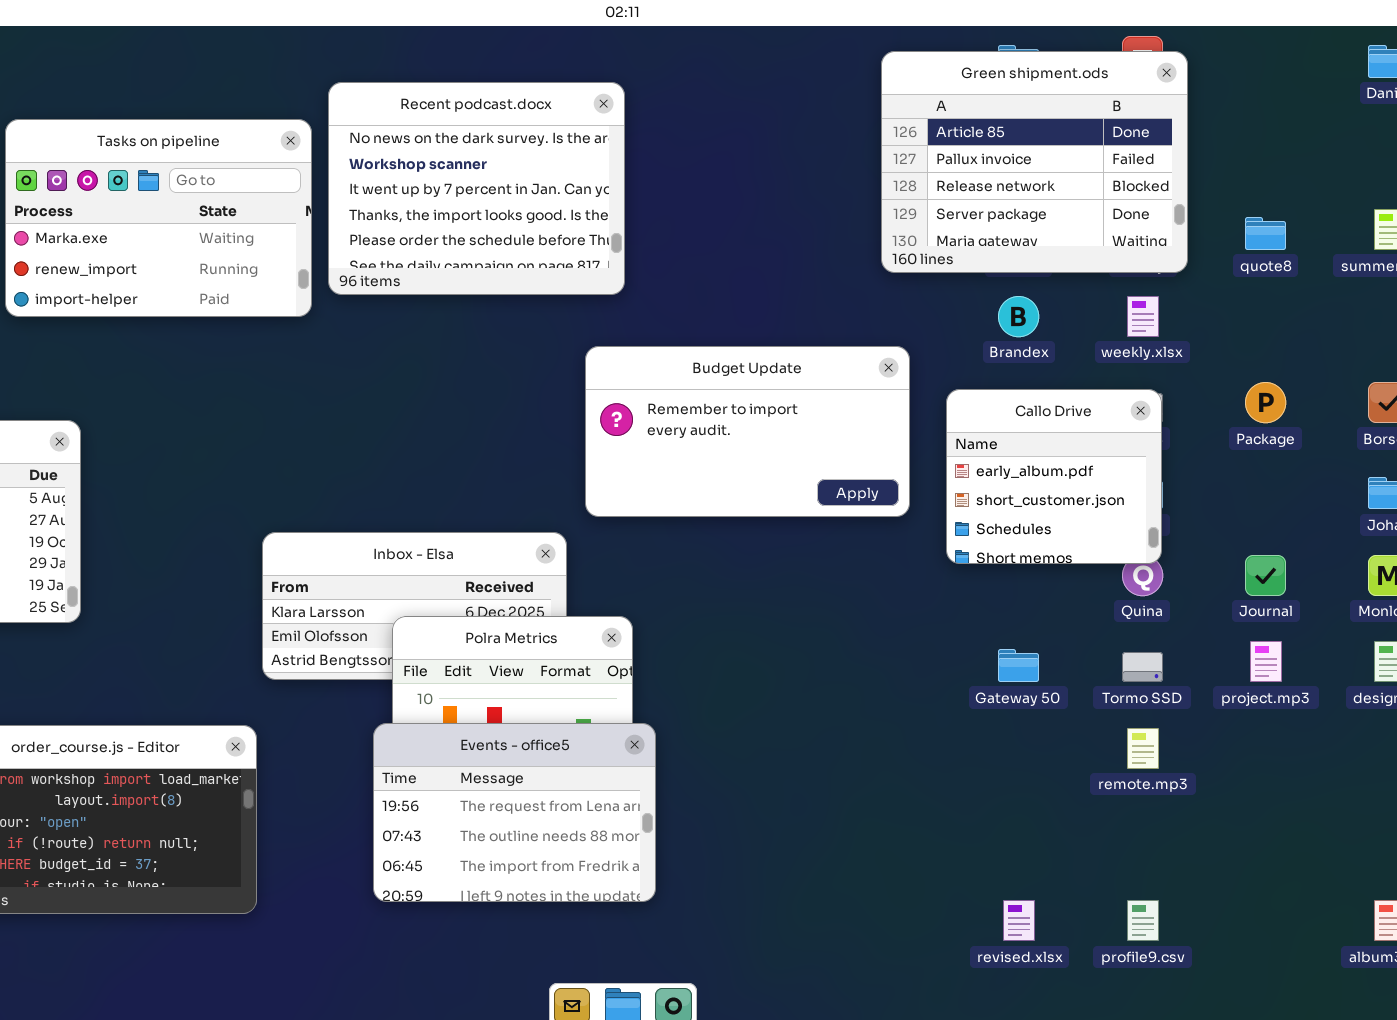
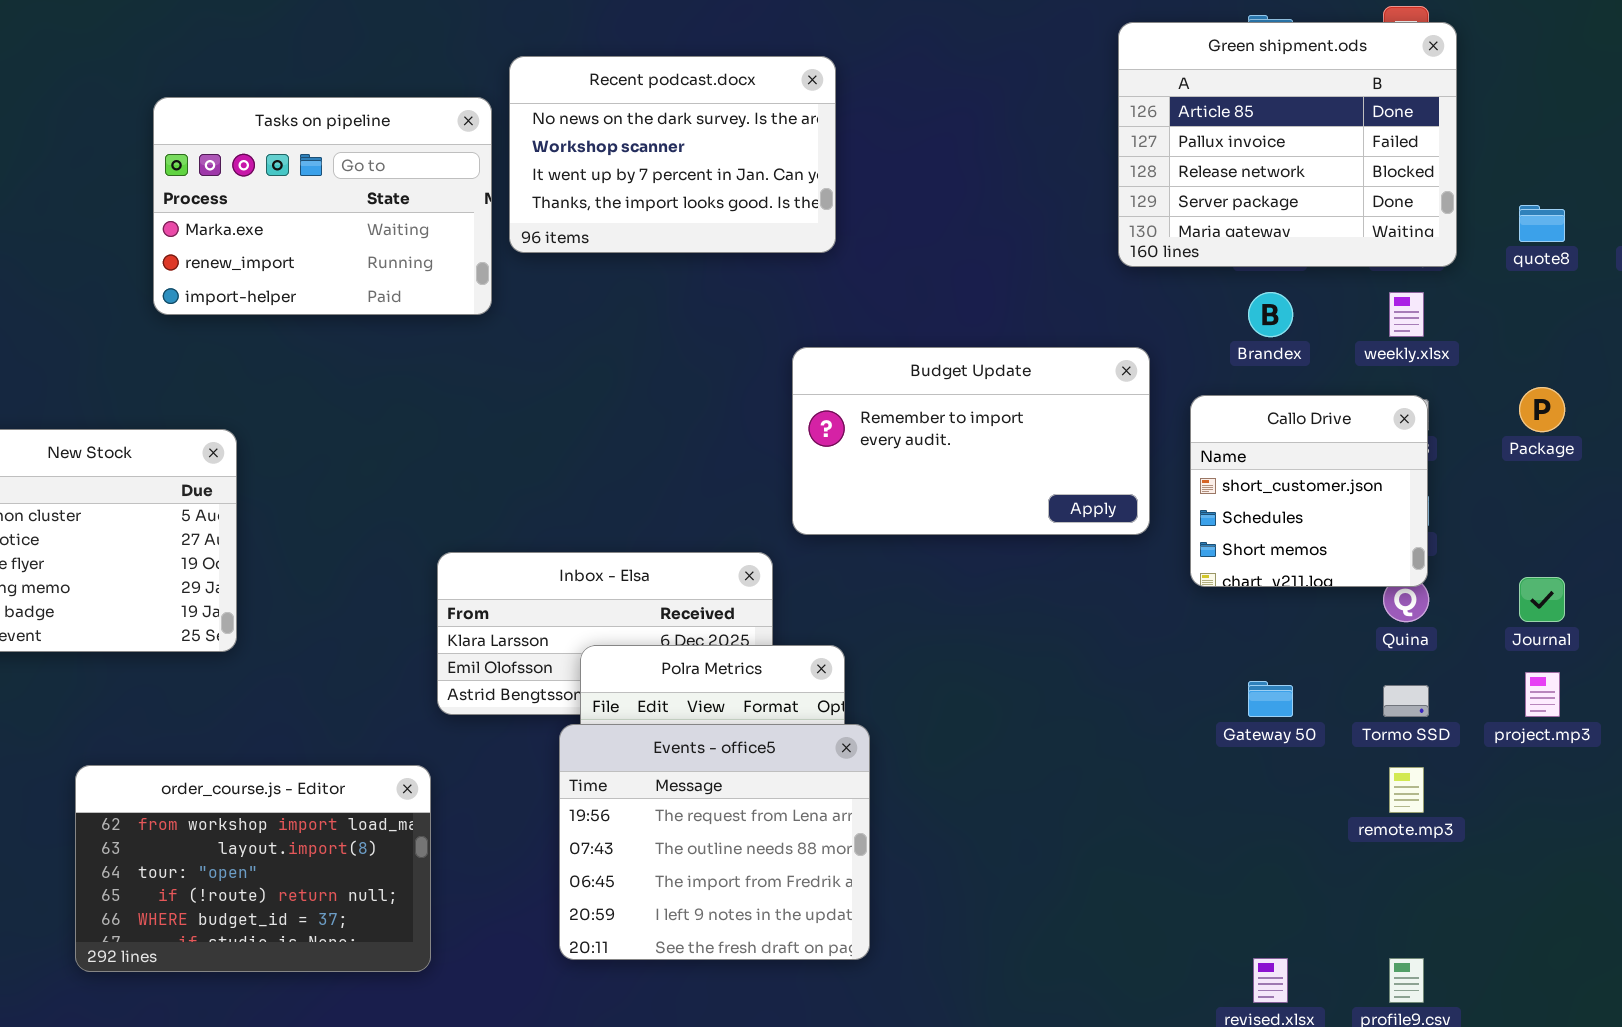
Recent podcast.docx: [328,82,625,295] -> [509,56,836,253], resized
Callo Drive: [946,389,1162,564] -> [1190,395,1428,587], scrolled down 1 row
Events - office5: [373,723,656,902] -> [559,724,870,960], resized

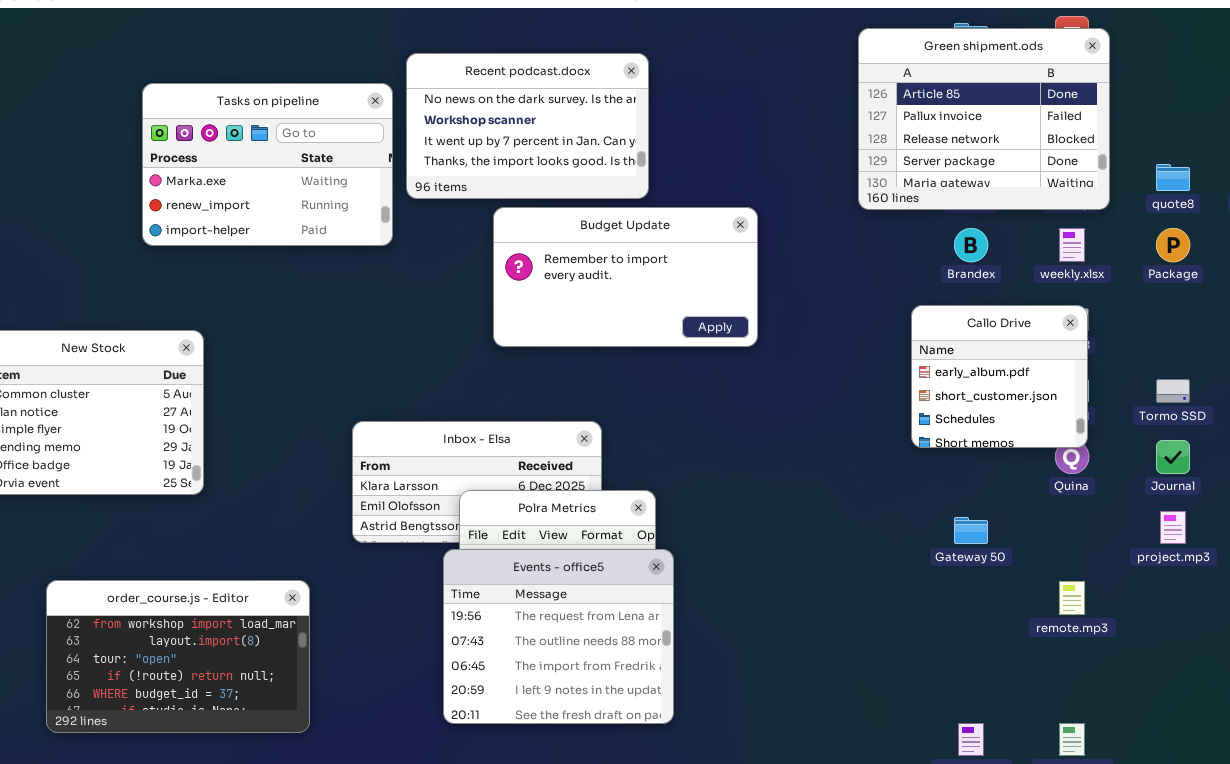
Budget Update: [792,347,1150,535] -> [493,207,758,347], moved
Package: [1519,387,1565,432] -> [1156,228,1190,262], moved
Callo Drive: [1190,395,1428,587] -> [911,305,1088,448], scrolled up 1 row
Tormo SSD: [1383,685,1429,717] -> [1156,379,1190,403], moved
order_course.js - Editor: [75,765,431,972] -> [46,580,310,733], moved

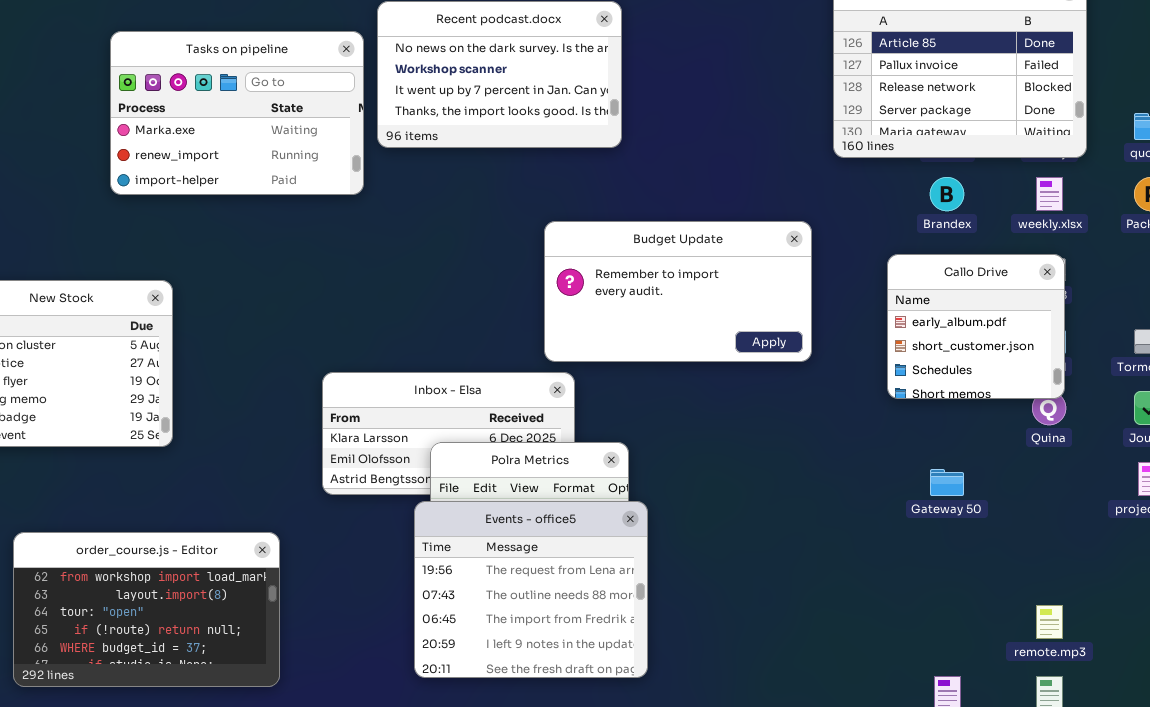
Budget Update: [493,207,758,347] -> [544,221,812,362], moved
remote.mp3: [1059,581,1085,615] -> [1036,605,1063,639], moved

